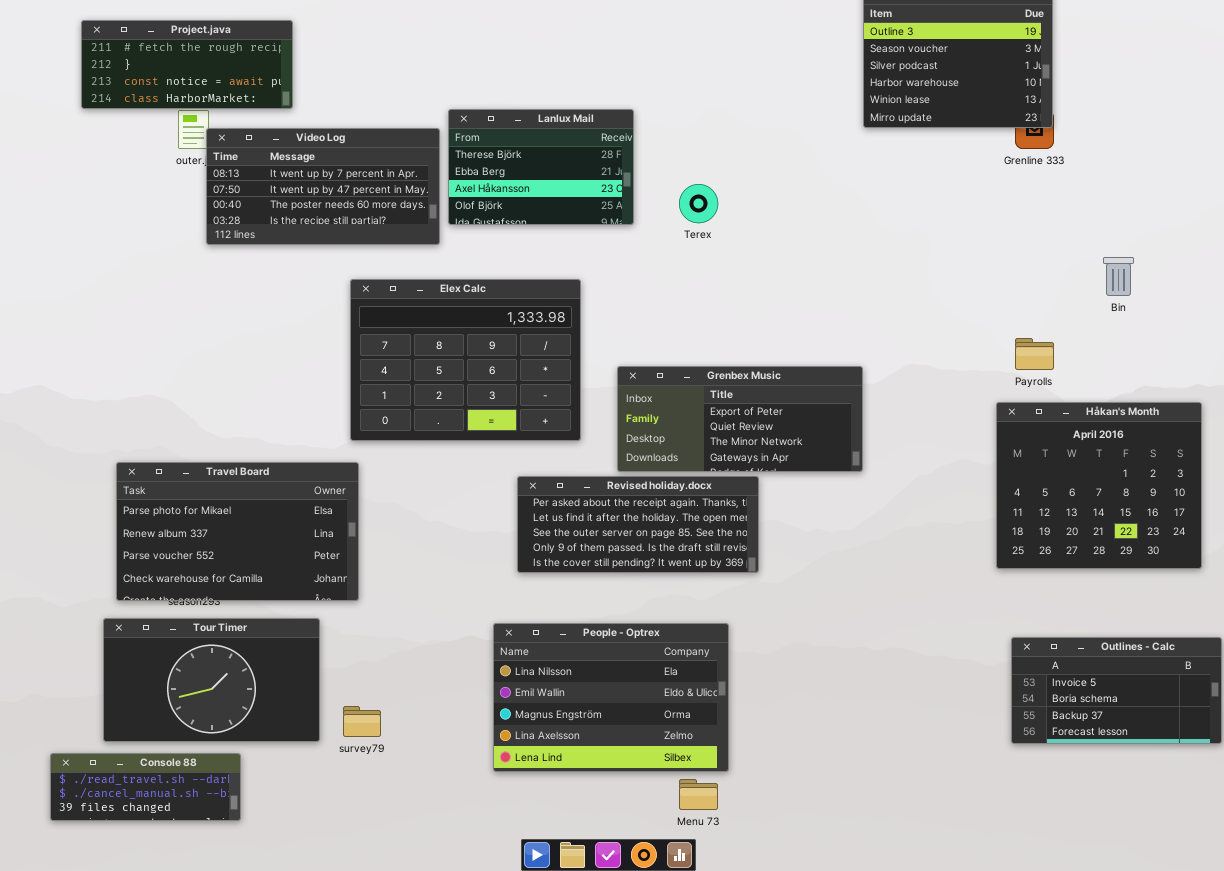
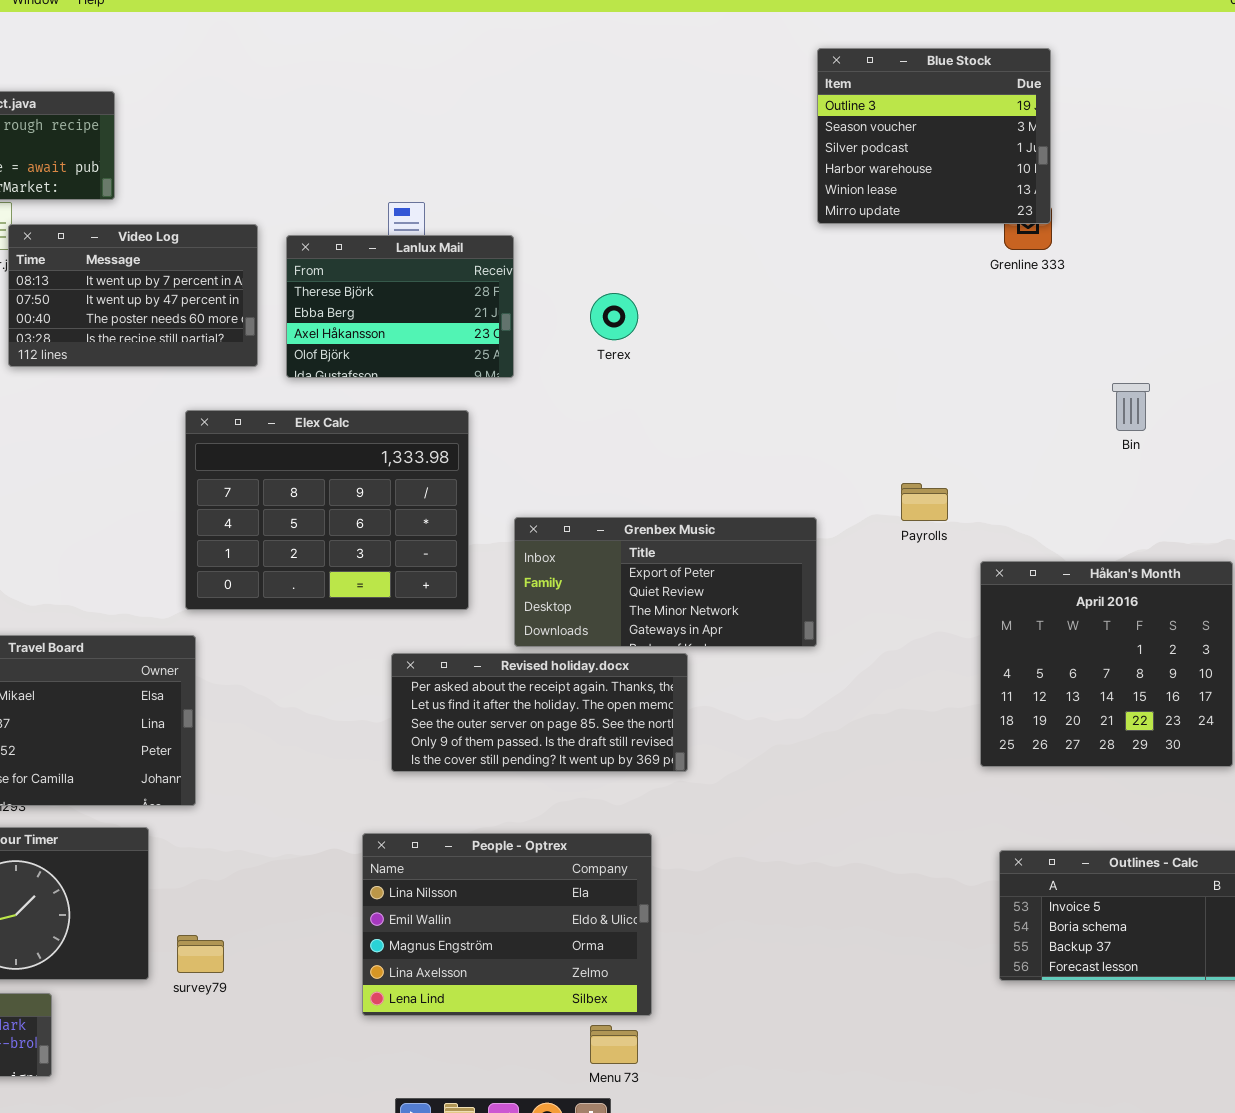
Lanlux Mail: [448,109,634,225] -> [286,235,514,378], moved
Video Log: [206,128,440,245] -> [8,224,258,367], resized
Payrolls: [1015,338,1054,370] -> [901,483,948,521], moved

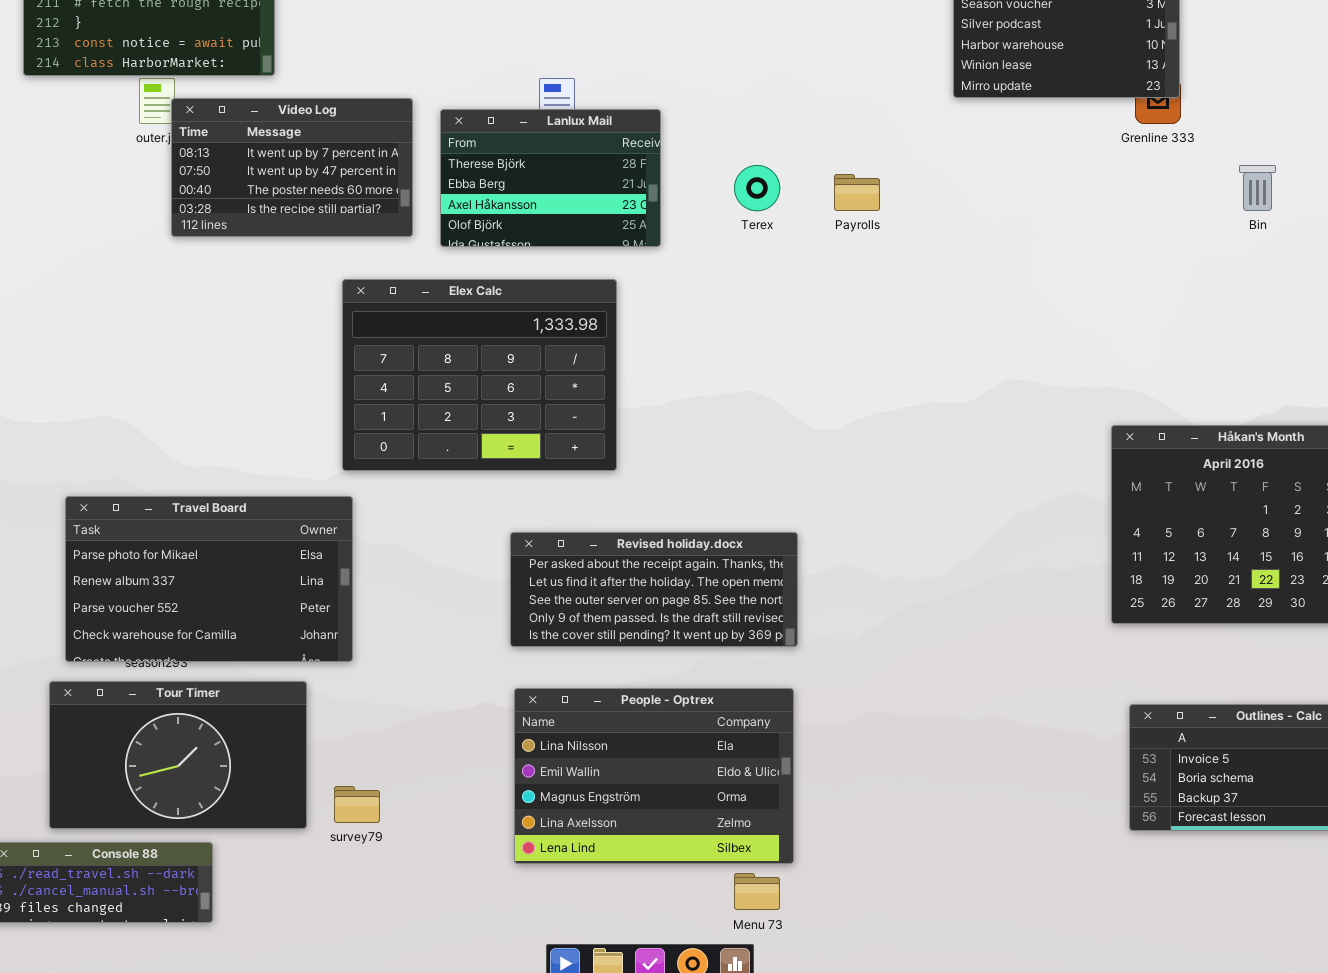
Bin: [1112,383,1150,431] -> [1239,165,1276,211], moved
Payrolls: [901,483,948,521] -> [834,174,880,211], moved
Grenbex Music: [514,517,817,647] -> none, closed
Revised holiday.docx: [391,653,688,772] -> [510,532,798,647], moved

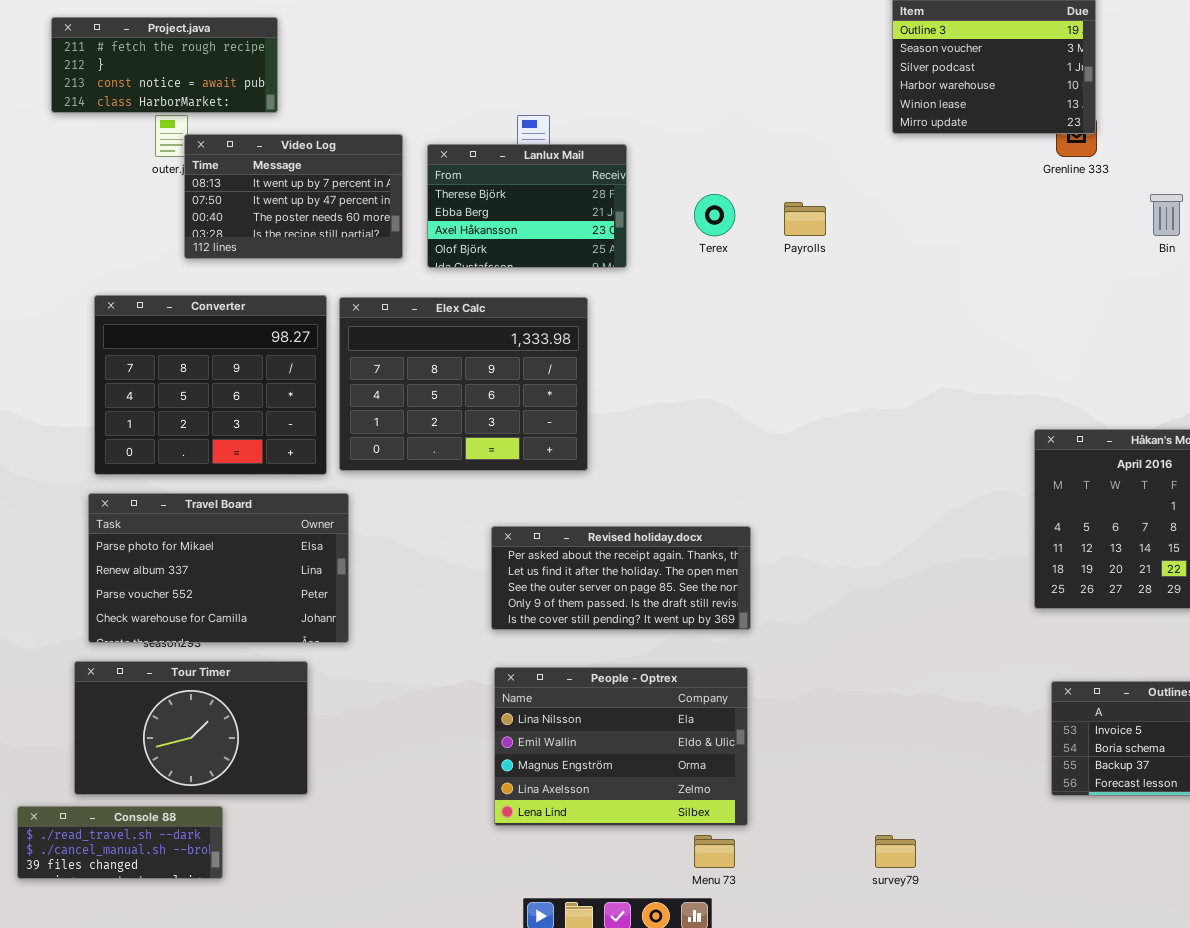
Converter: none -> [94,295,327,475], opened
survey79: [334,786,380,823] -> [875,835,916,868], moved

